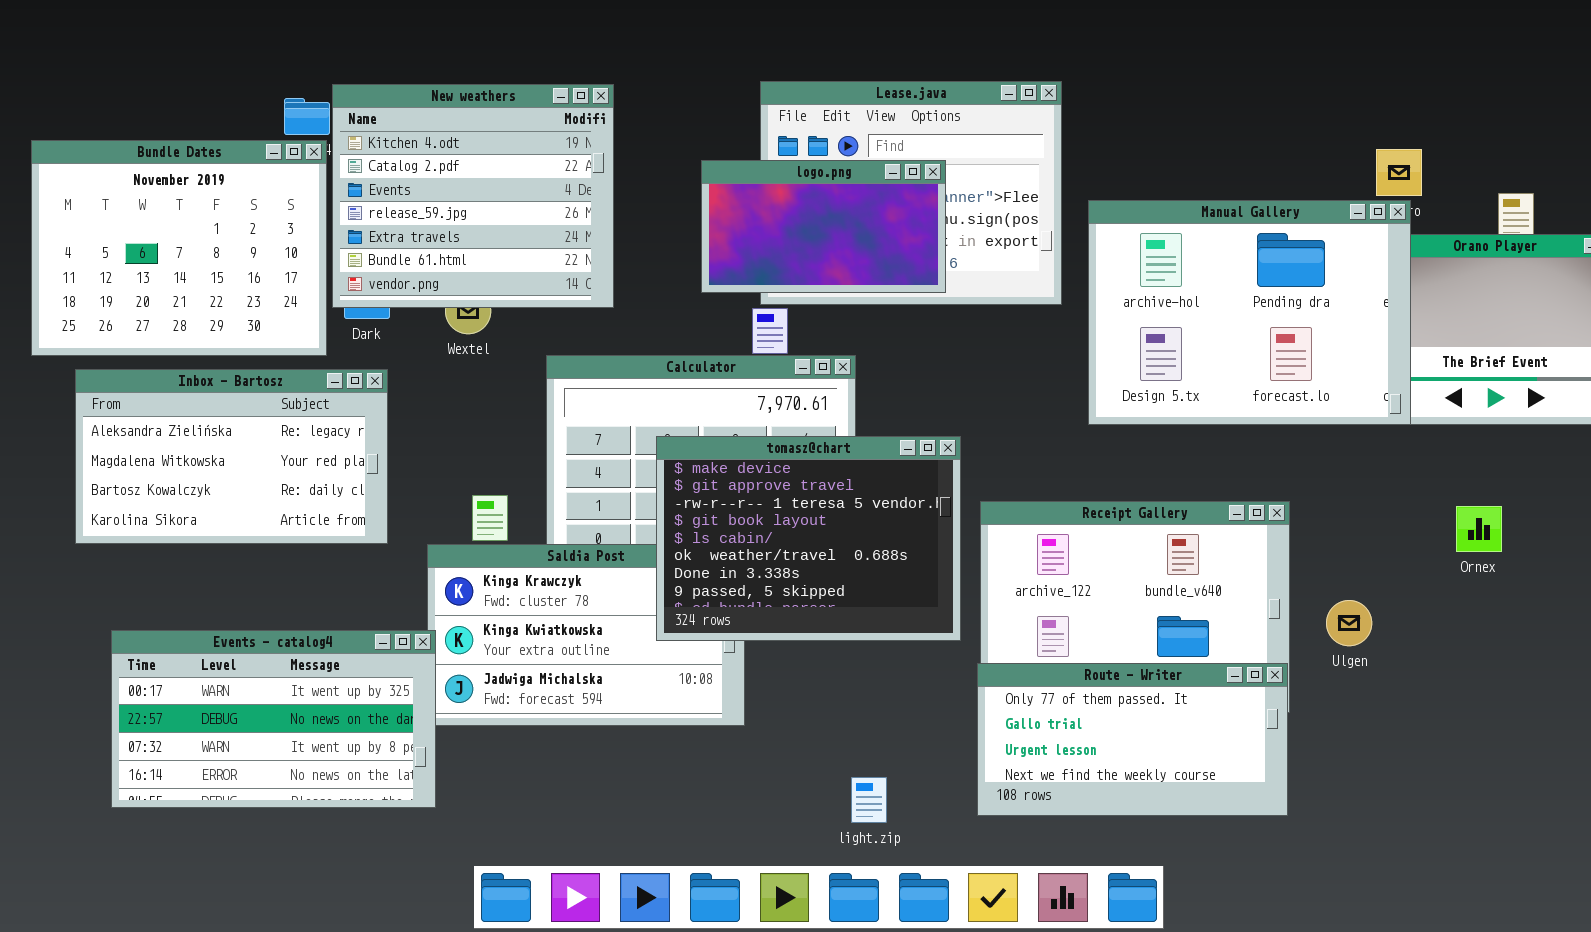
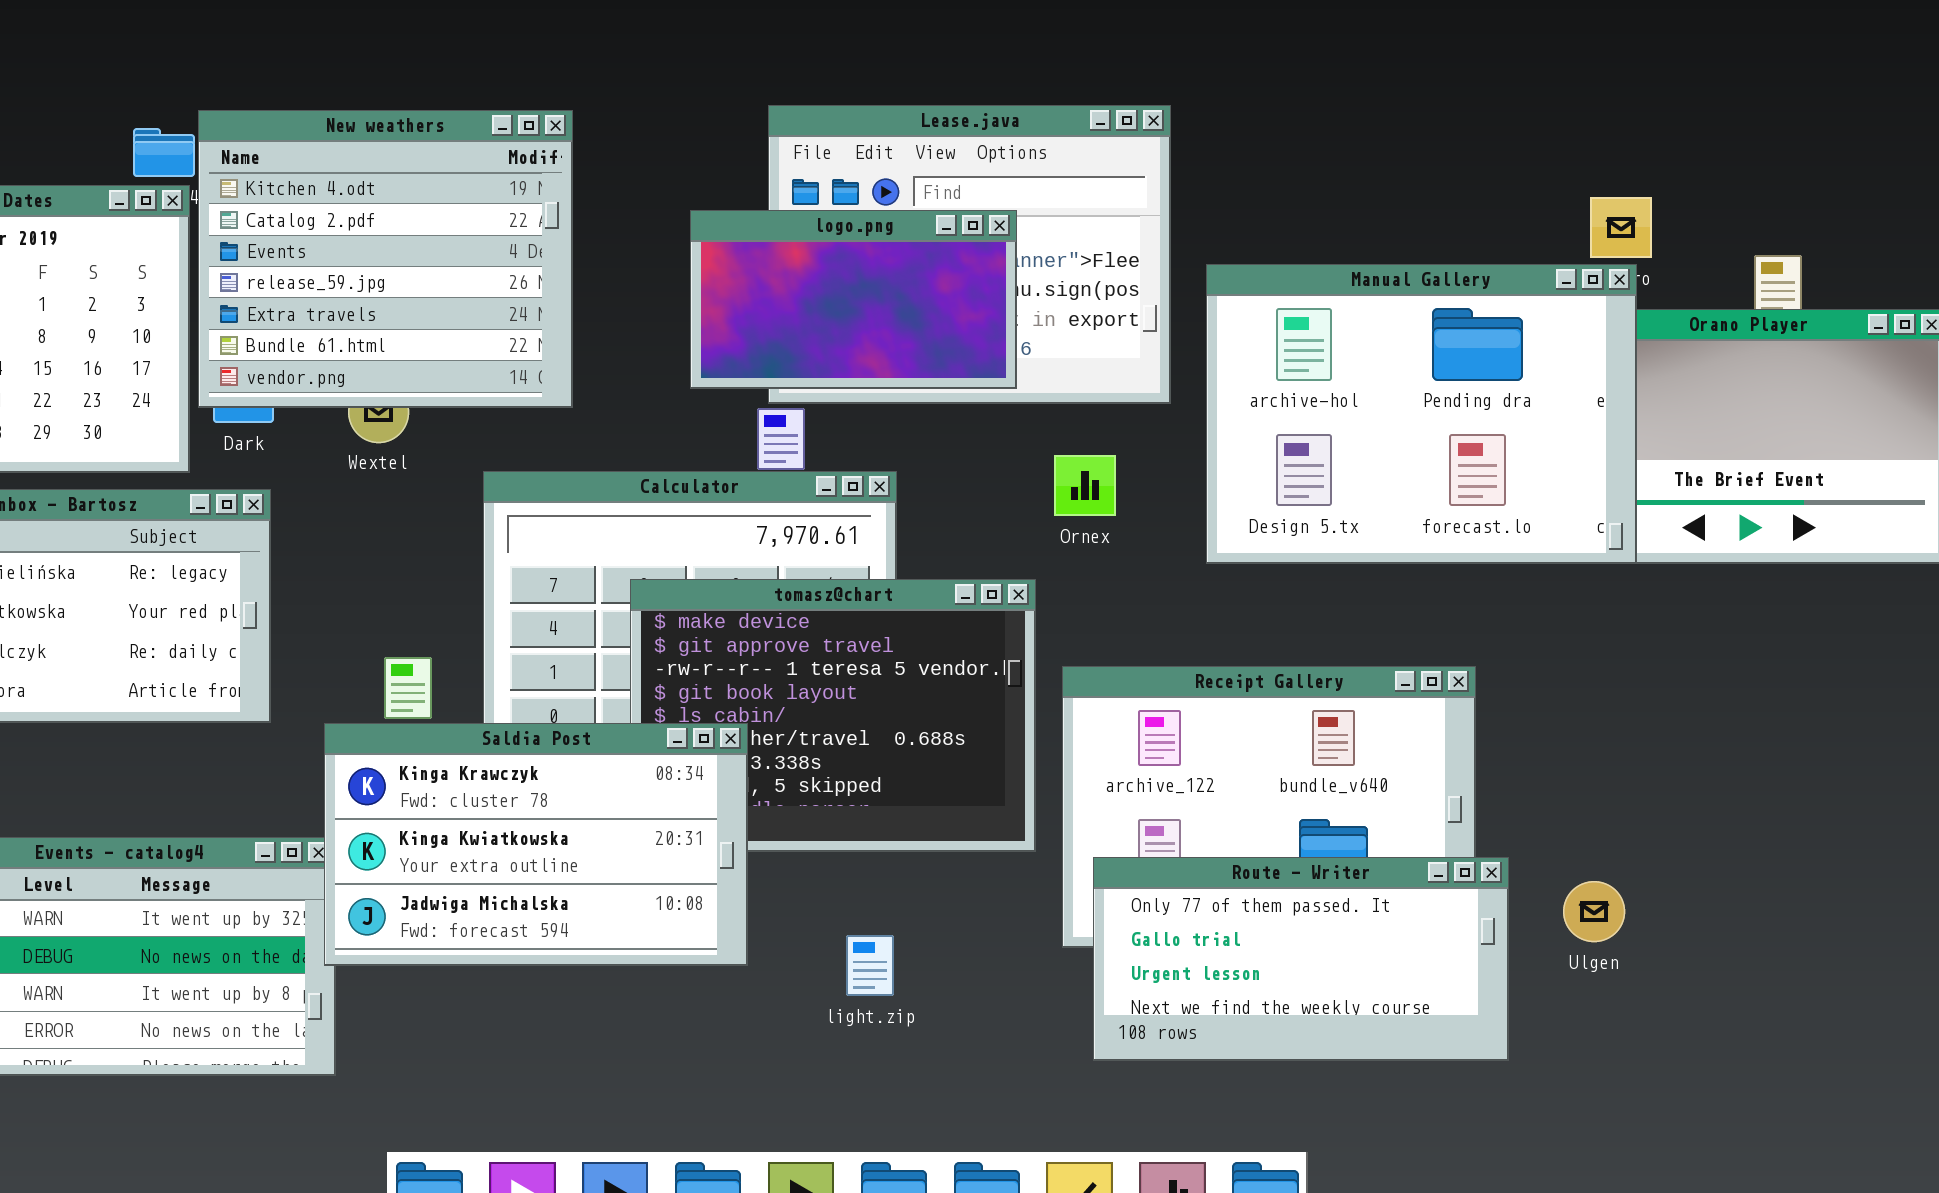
Ornex: [1456,506,1502,552] -> [1054,455,1116,516], moved
Saldia Post: [427,544,745,726] -> [324,723,748,966], raised
Ulgen: [1326,600,1372,646] -> [1563,881,1625,942], moved
Route - Writer: [977,663,1288,816] -> [1093,857,1509,1061], moved
light.zip: [851,777,887,823] -> [846,935,894,996], moved

